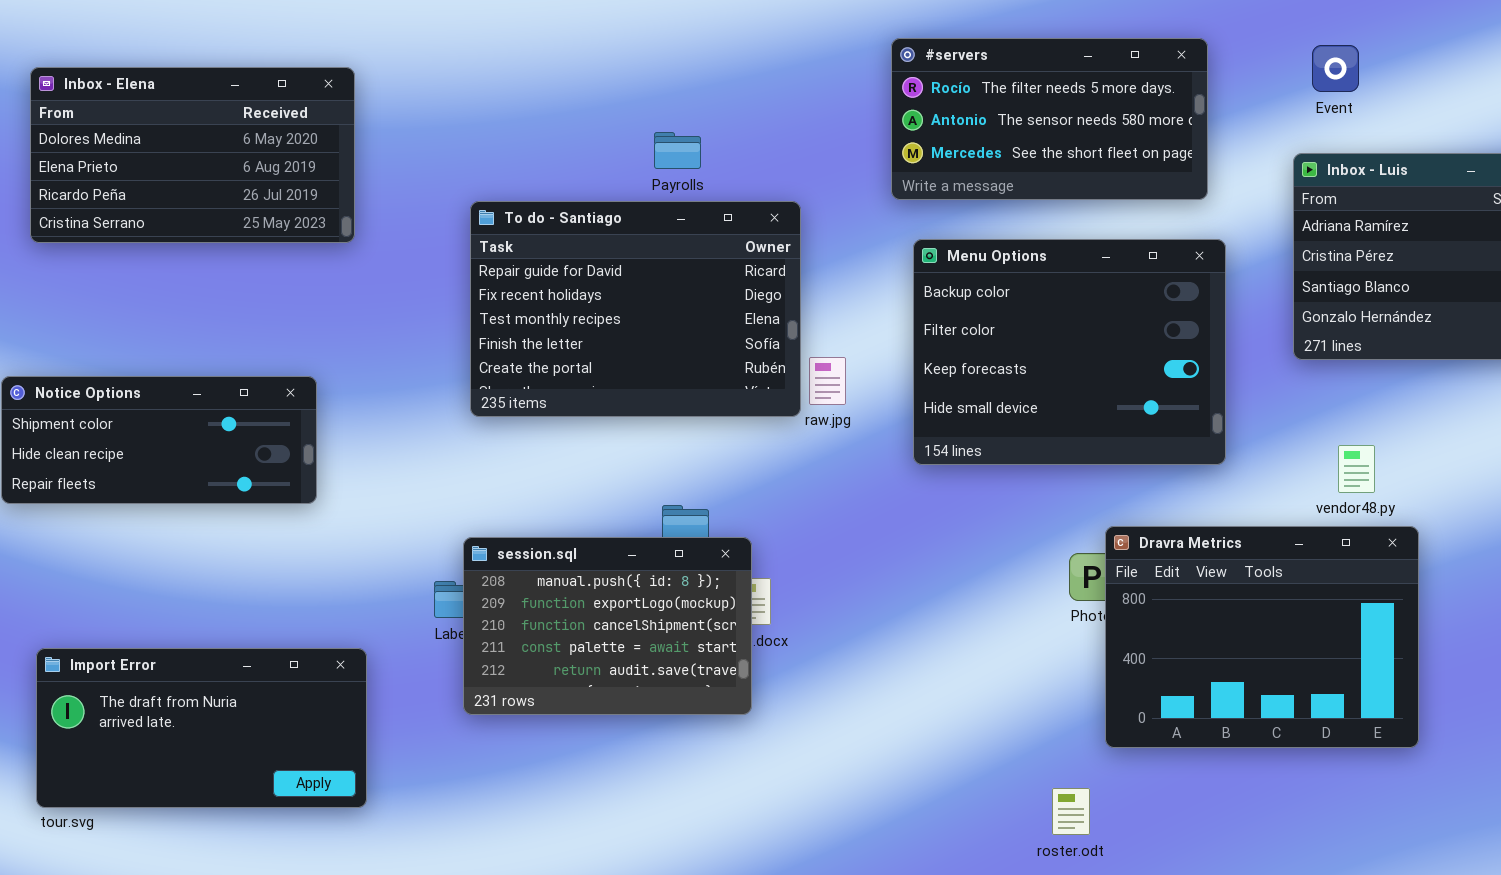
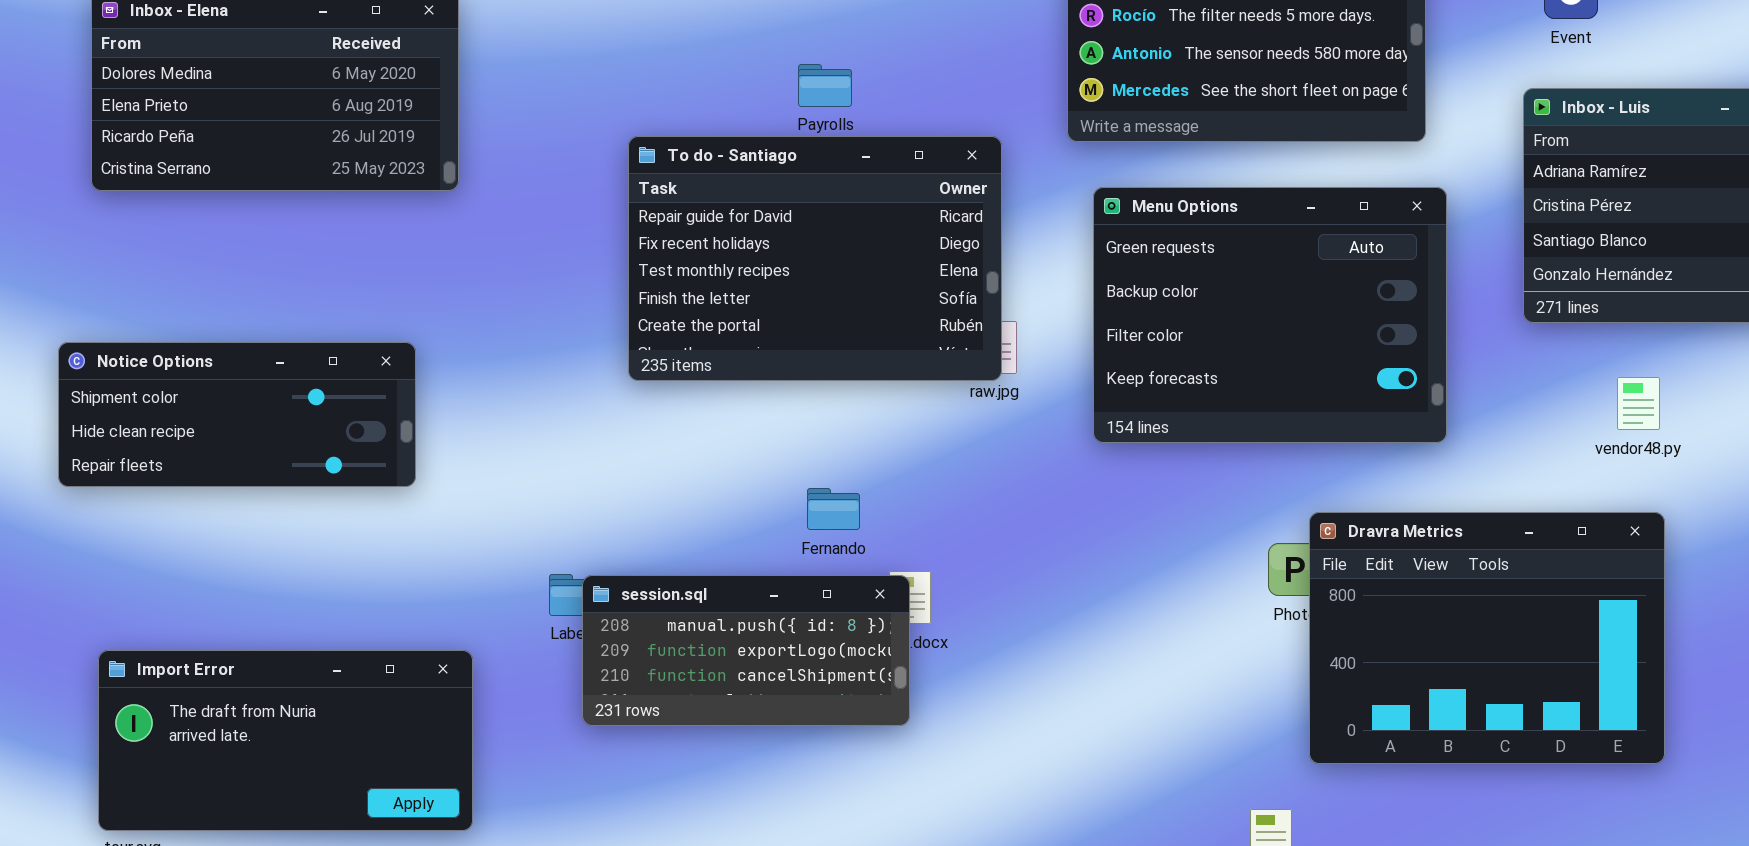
To do - Santiago: [470,201,801,417] -> [628,136,1002,381], moved
Menu Options: [913,239,1226,465] -> [1093,187,1447,443], scrolled up 1 row
vendor48.py: [1338,445,1375,493] -> [1617,377,1660,430], moved
session.sql: [463,537,752,715] -> [582,575,910,726], resized

